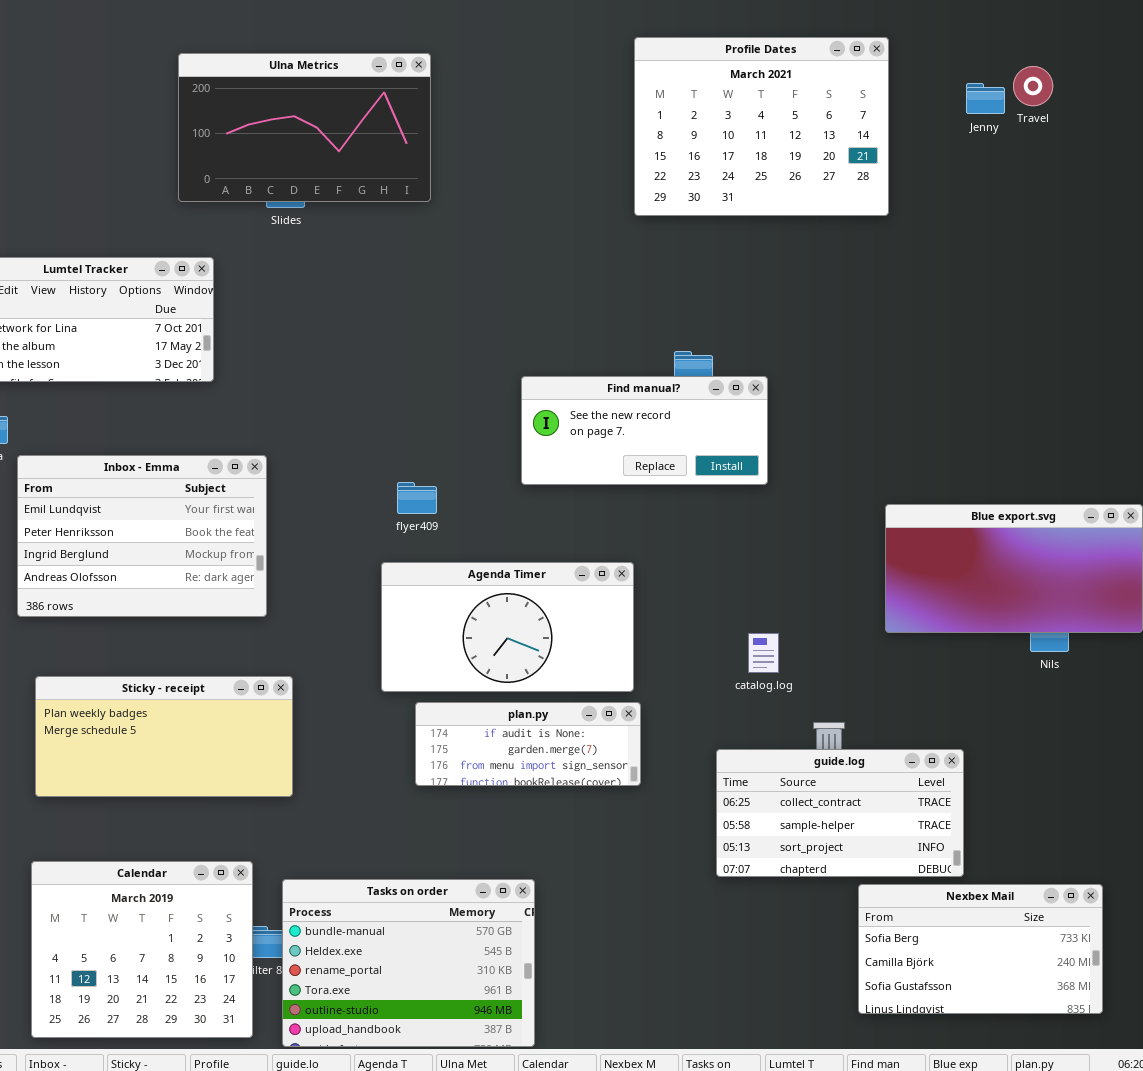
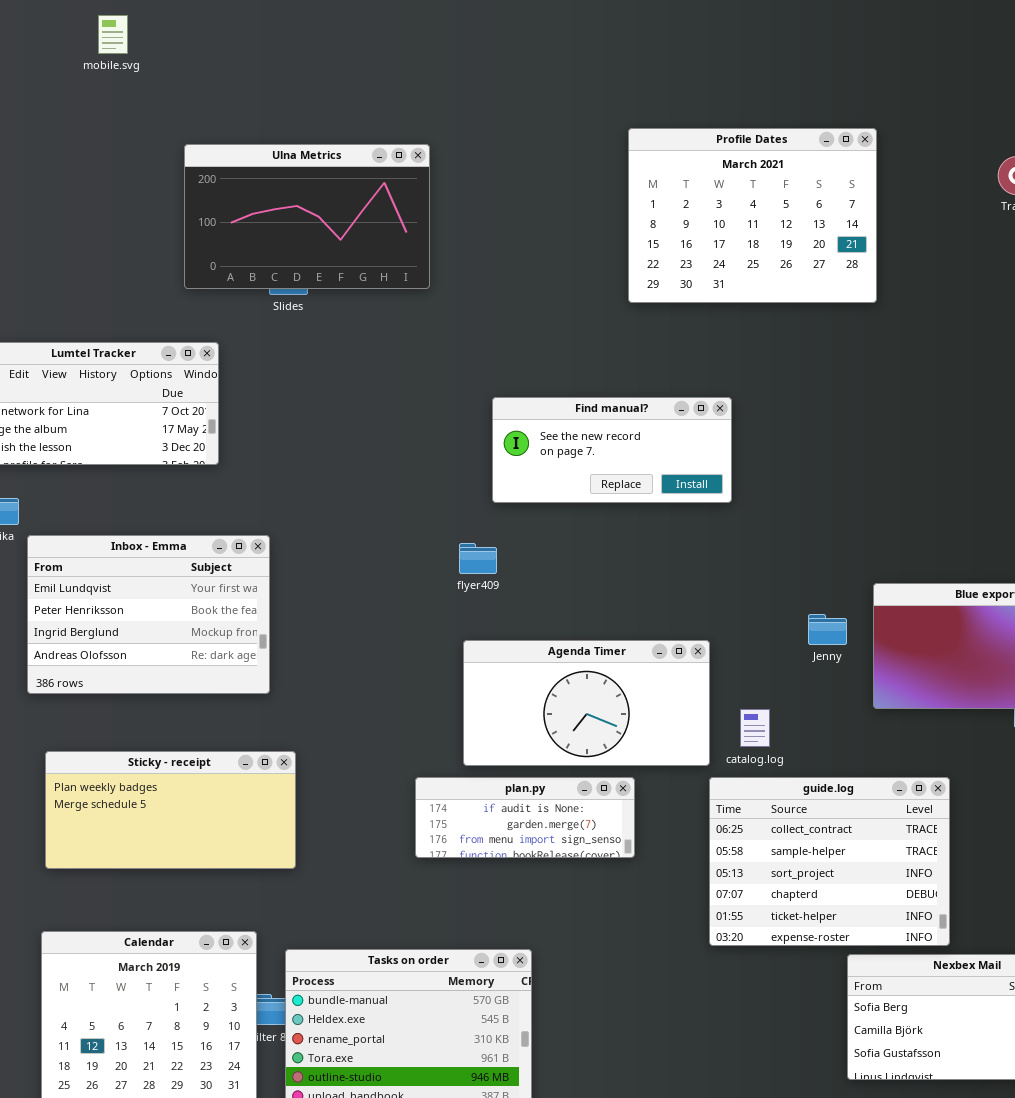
Jenny: [966,83,1005,114] -> [808,614,847,645], moved
Find manual?: [521,376,768,485] -> [492,397,732,503], moved
flyer409: [397,482,437,514] -> [459,543,497,574], moved
Agenda Timer: [381,562,634,692] -> [463,640,710,766], moved
guide.log: [716,749,964,877] -> [709,777,950,946], resized

